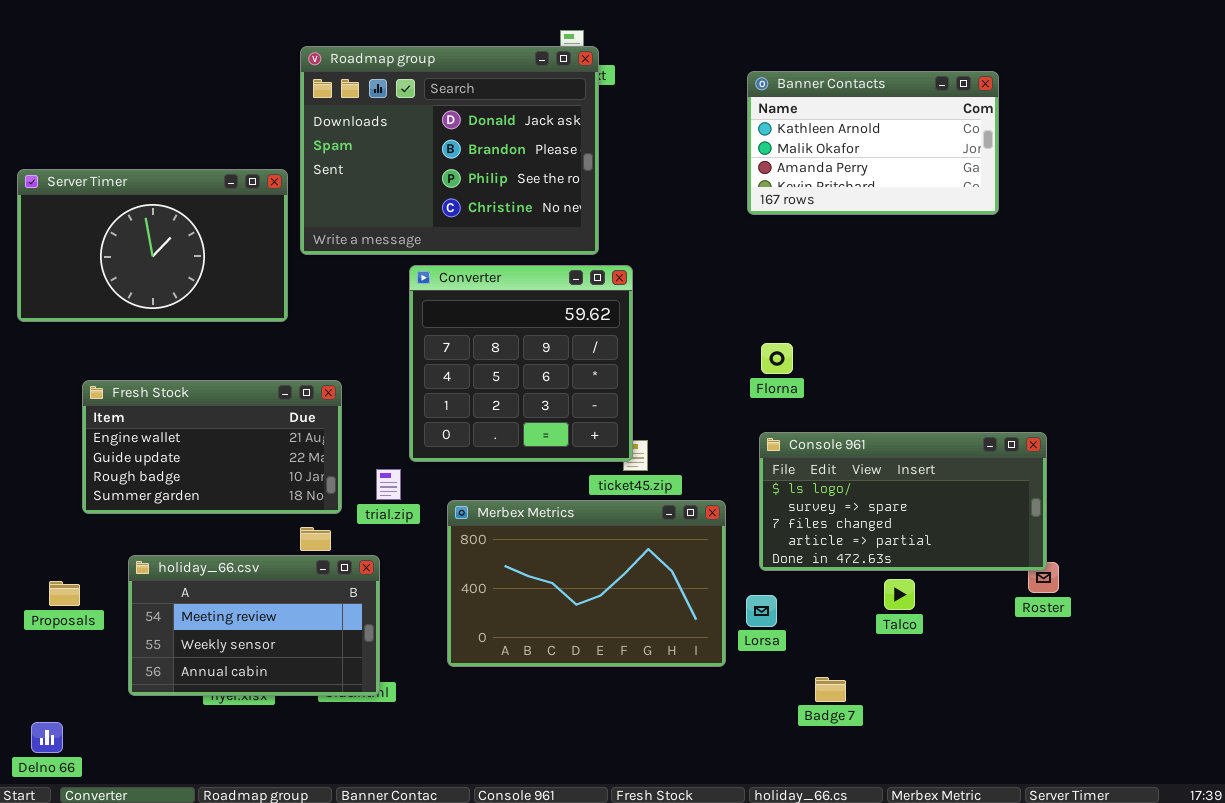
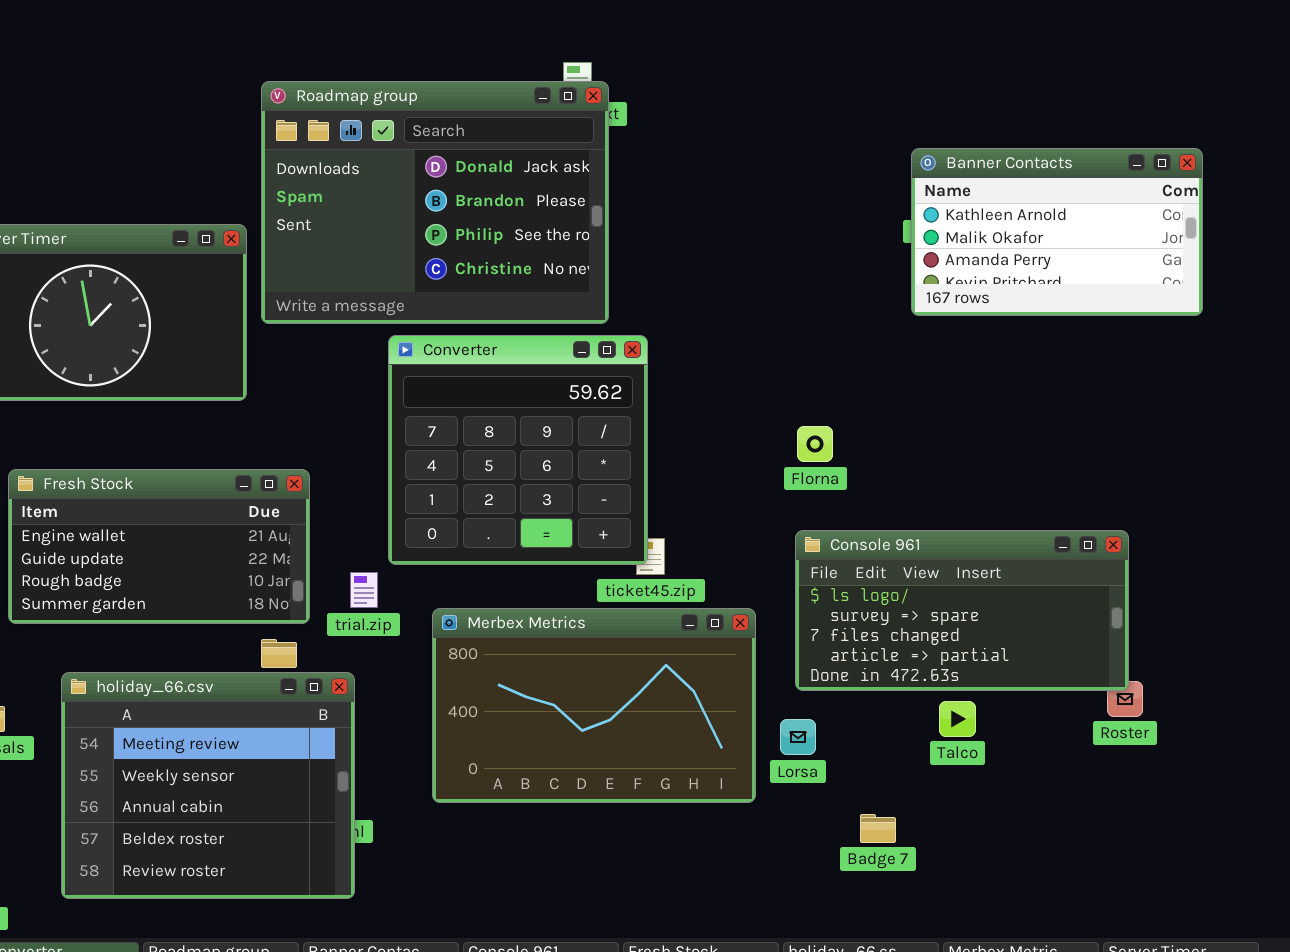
Banner Contacts: [747,71,999,215] -> [911,148,1203,316], moved
holiday_66.csv: [128,555,380,696] -> [61,672,355,899], resized

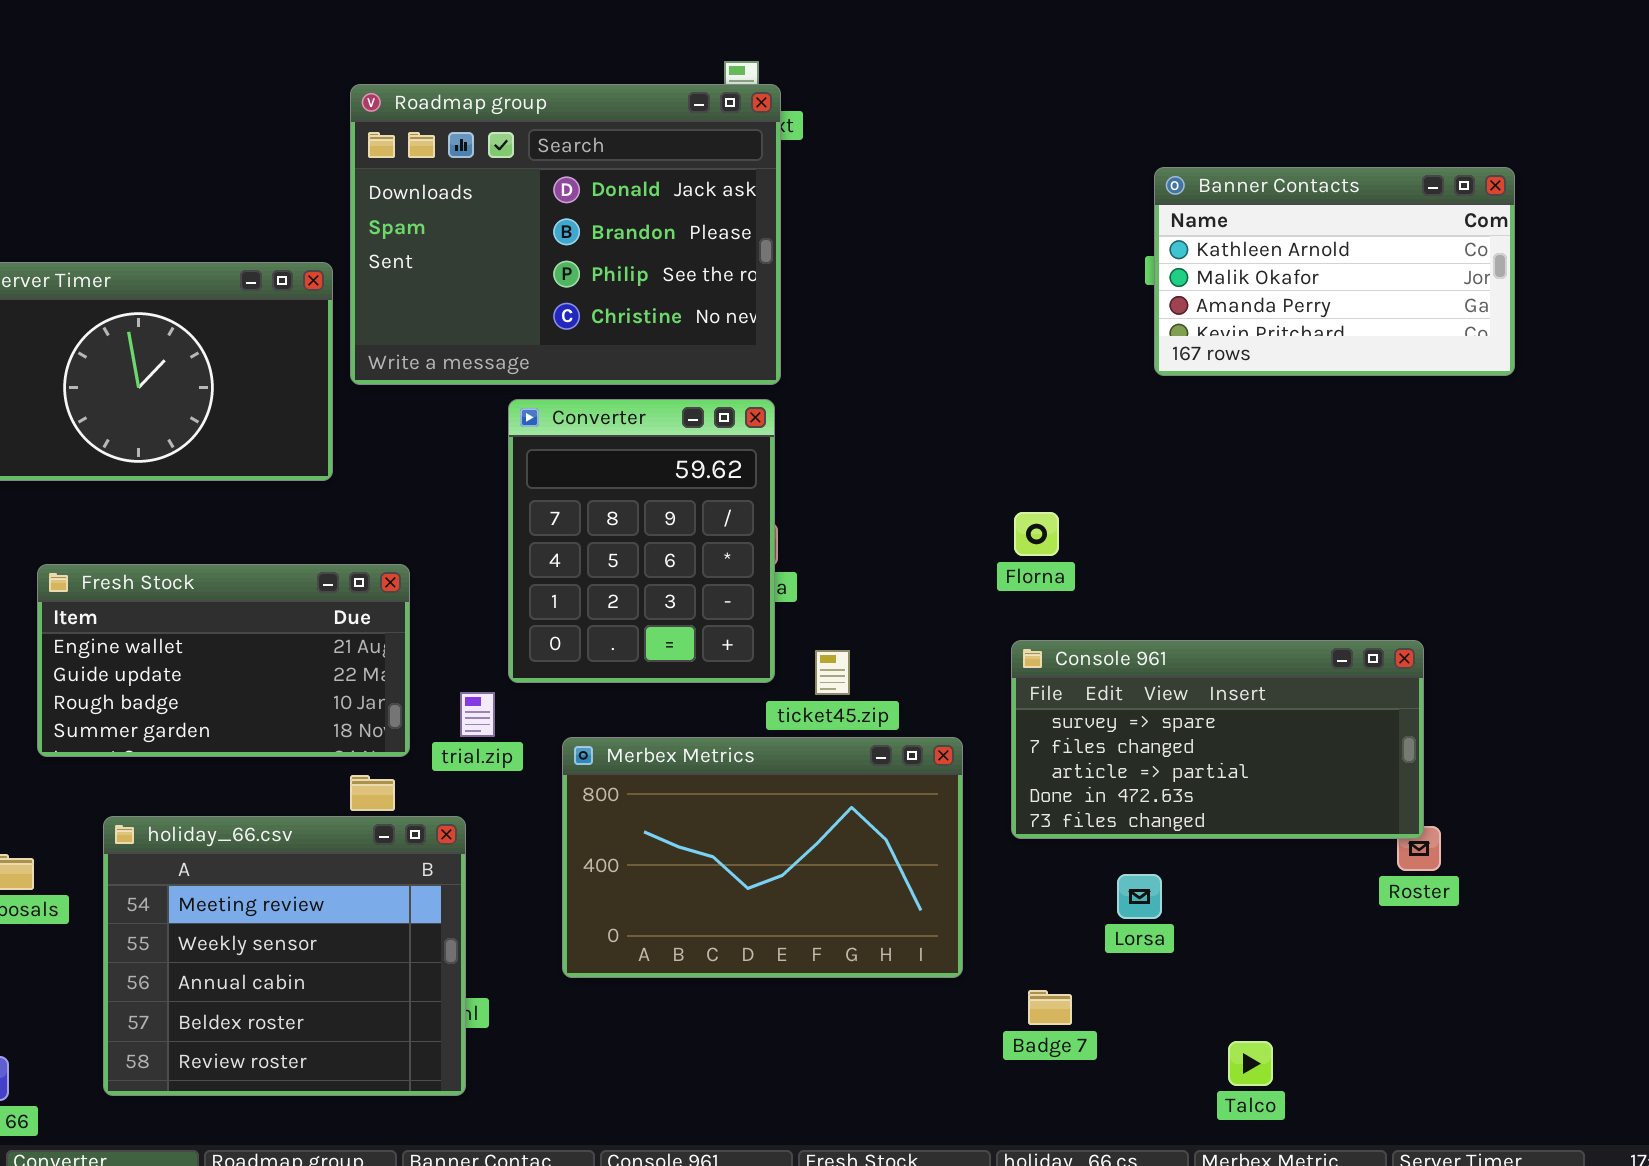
Converter: [388,335,648,565] -> [508,399,775,683], resized
Console 961: [795,530,1129,691] -> [1011,640,1424,839], scrolled down 1 row
Talco: [939,701,976,737] -> [1228,1041,1273,1086], moved
Lorsa: [780,719,816,755] -> [1117,874,1162,919], moved
Badge 7: [860,814,896,843] -> [1028,990,1072,1025], moved

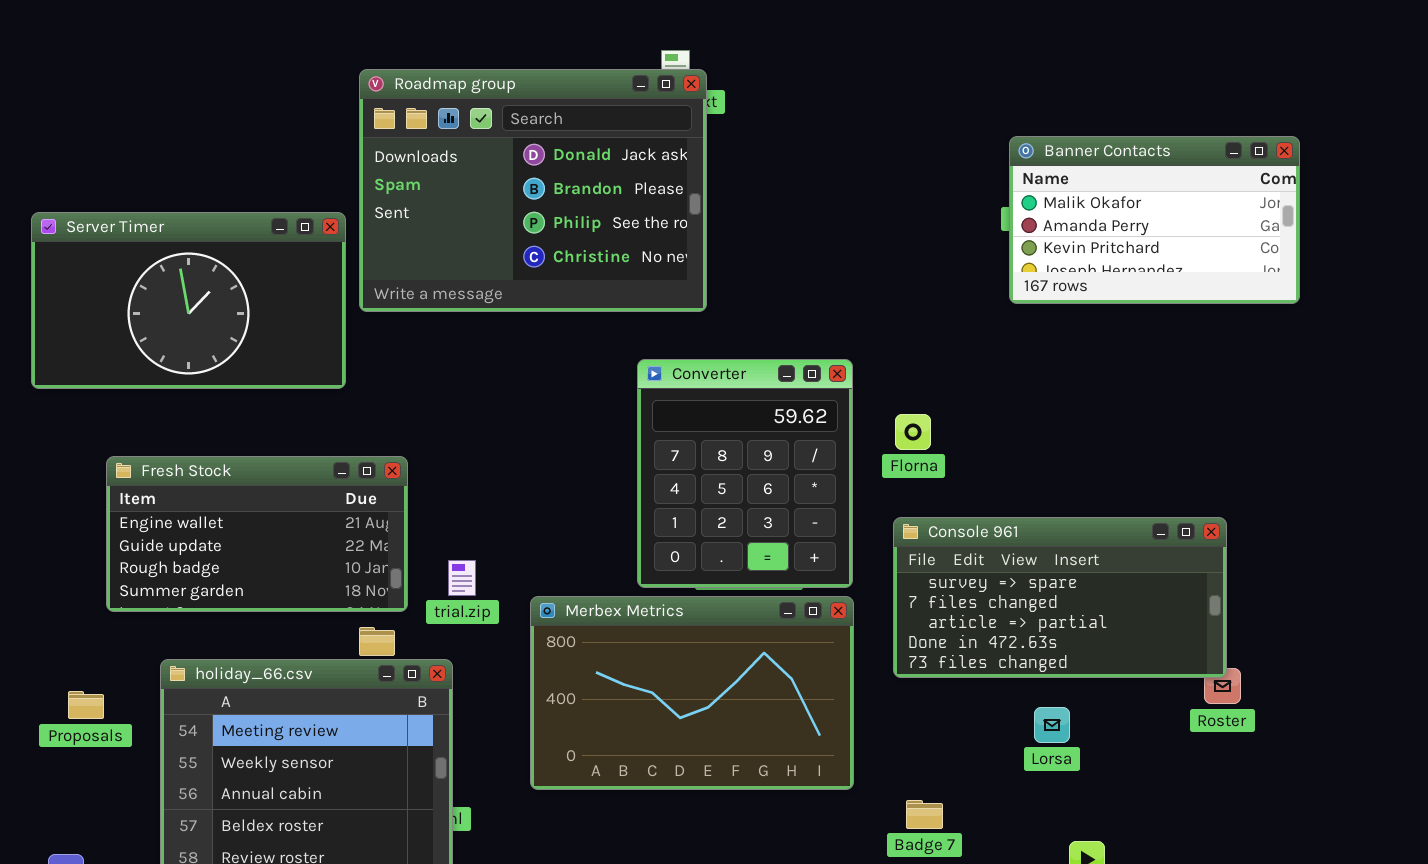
Banner Contacts: [1154,167,1515,376] -> [1009,136,1300,304], scrolled down 1 row
Converter: [508,399,775,683] -> [637,359,853,588], moved
Lorsa: [1117,874,1162,919] -> [1034,707,1070,743], moved

